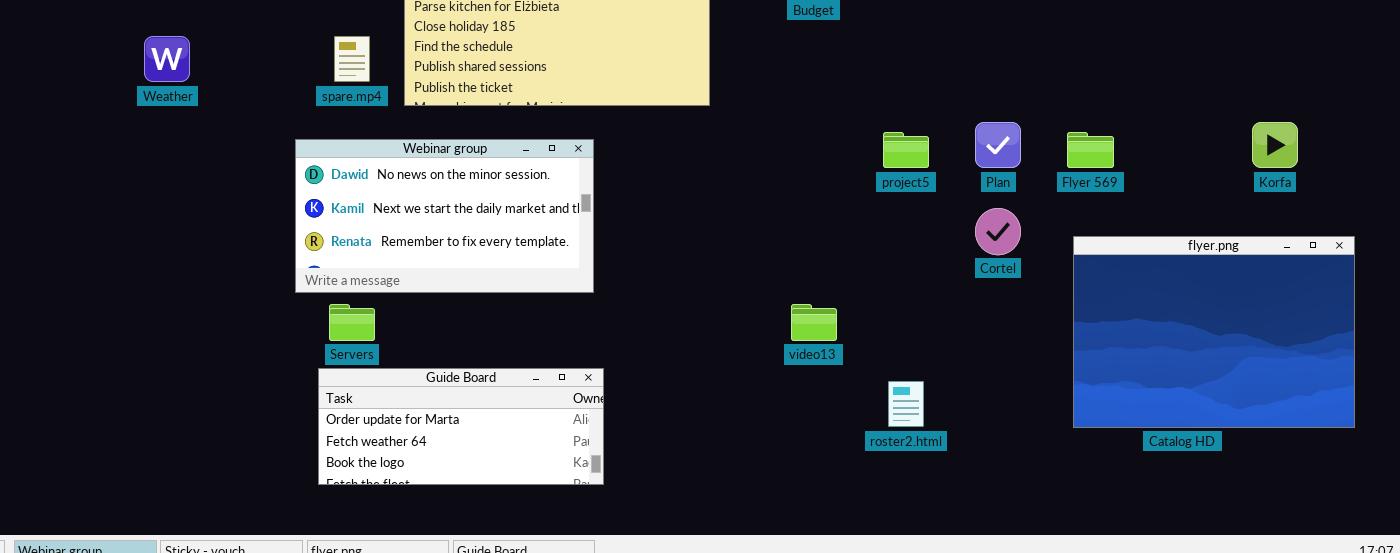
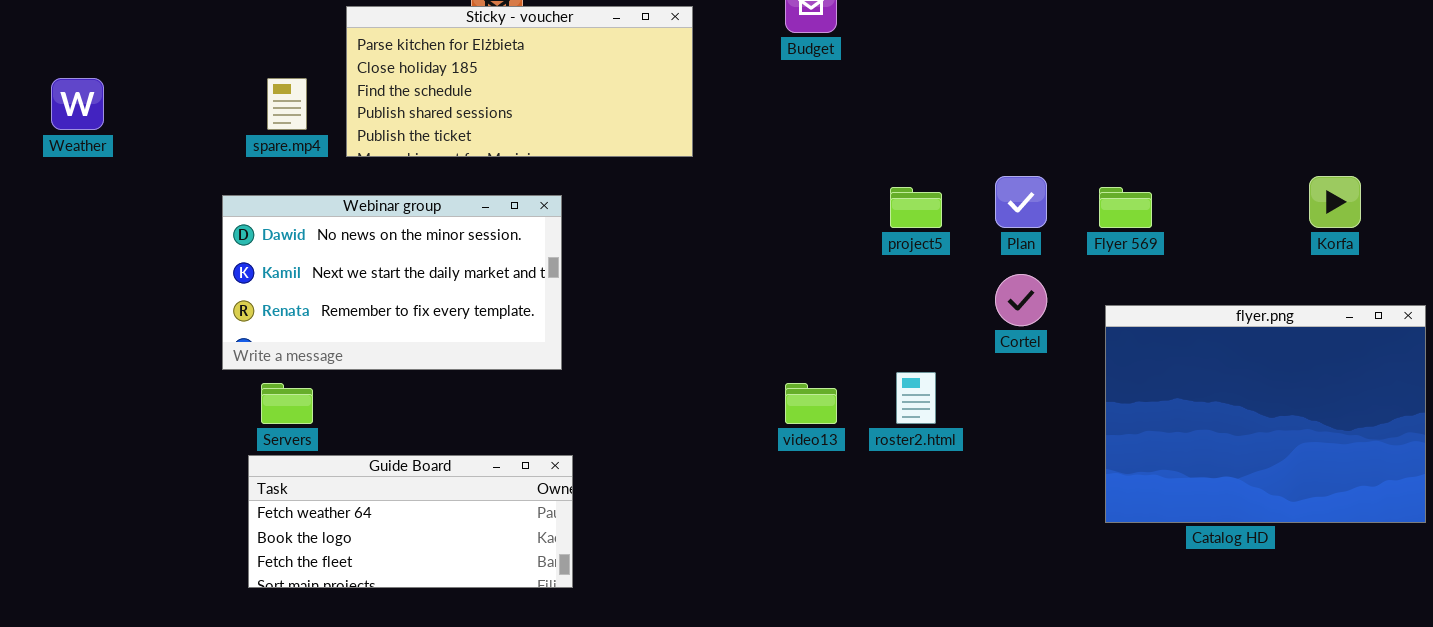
Guide Board: [318,368,604,485] -> [248,455,573,588], scrolled down 1 row
roster2.html: [888,381,924,427] -> [896,372,936,424], moved

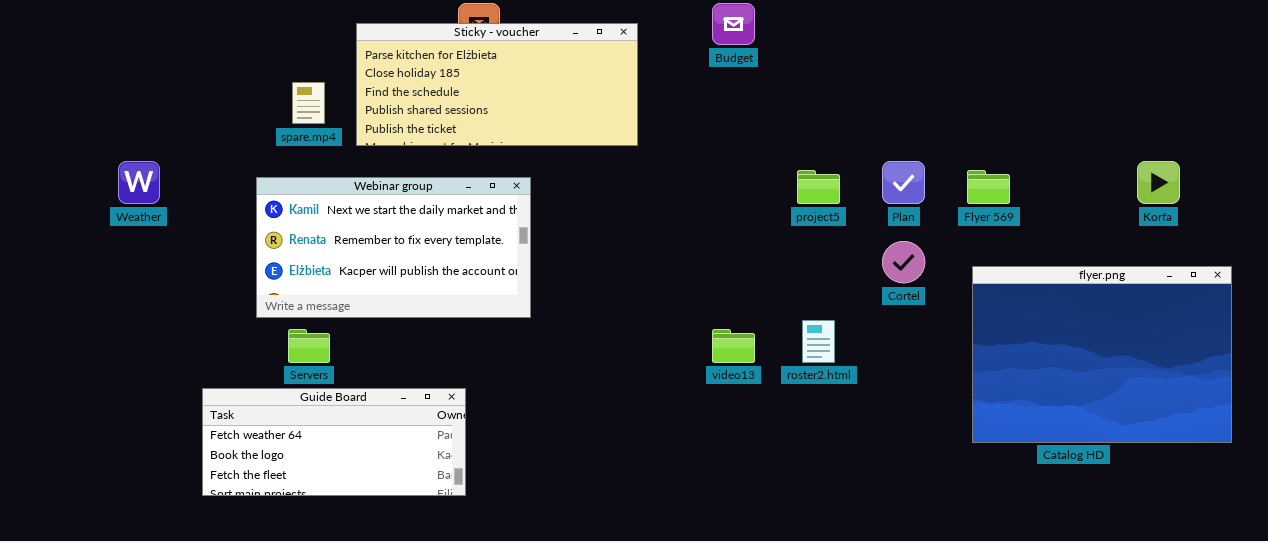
Weather: [51,78,104,130] -> [118,161,160,204], moved
Webinar group: [222,195,562,370] -> [256,177,531,318], scrolled down 1 row
Guide Board: [248,455,573,588] -> [202,388,466,496], moved

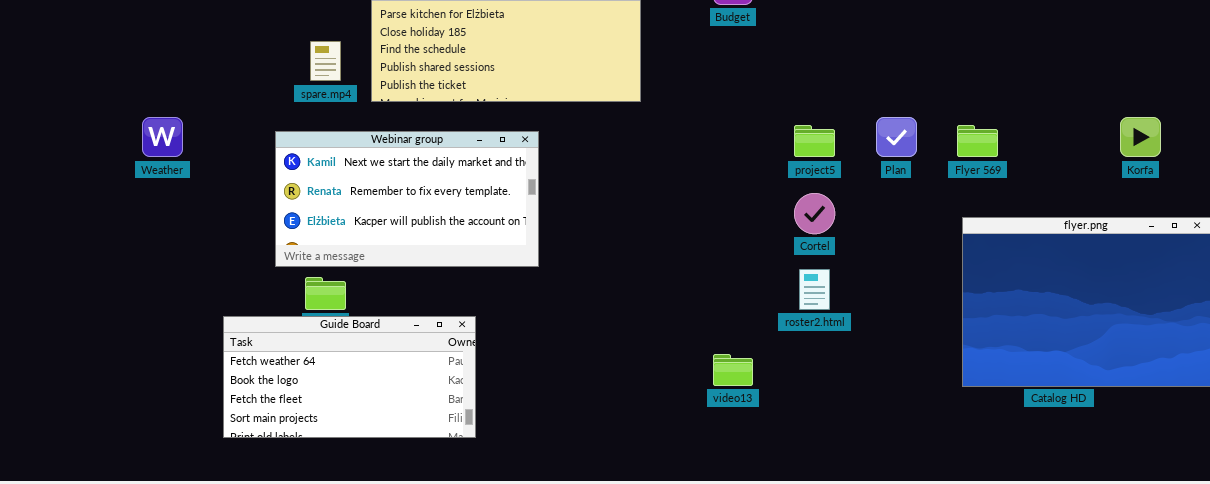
Cortel: [882,241,925,283] -> [794,193,835,234], moved
video13: [712,329,755,363] -> [713,354,753,386], moved
Guide Board: [202,388,466,496] -> [223,316,476,438], resized

